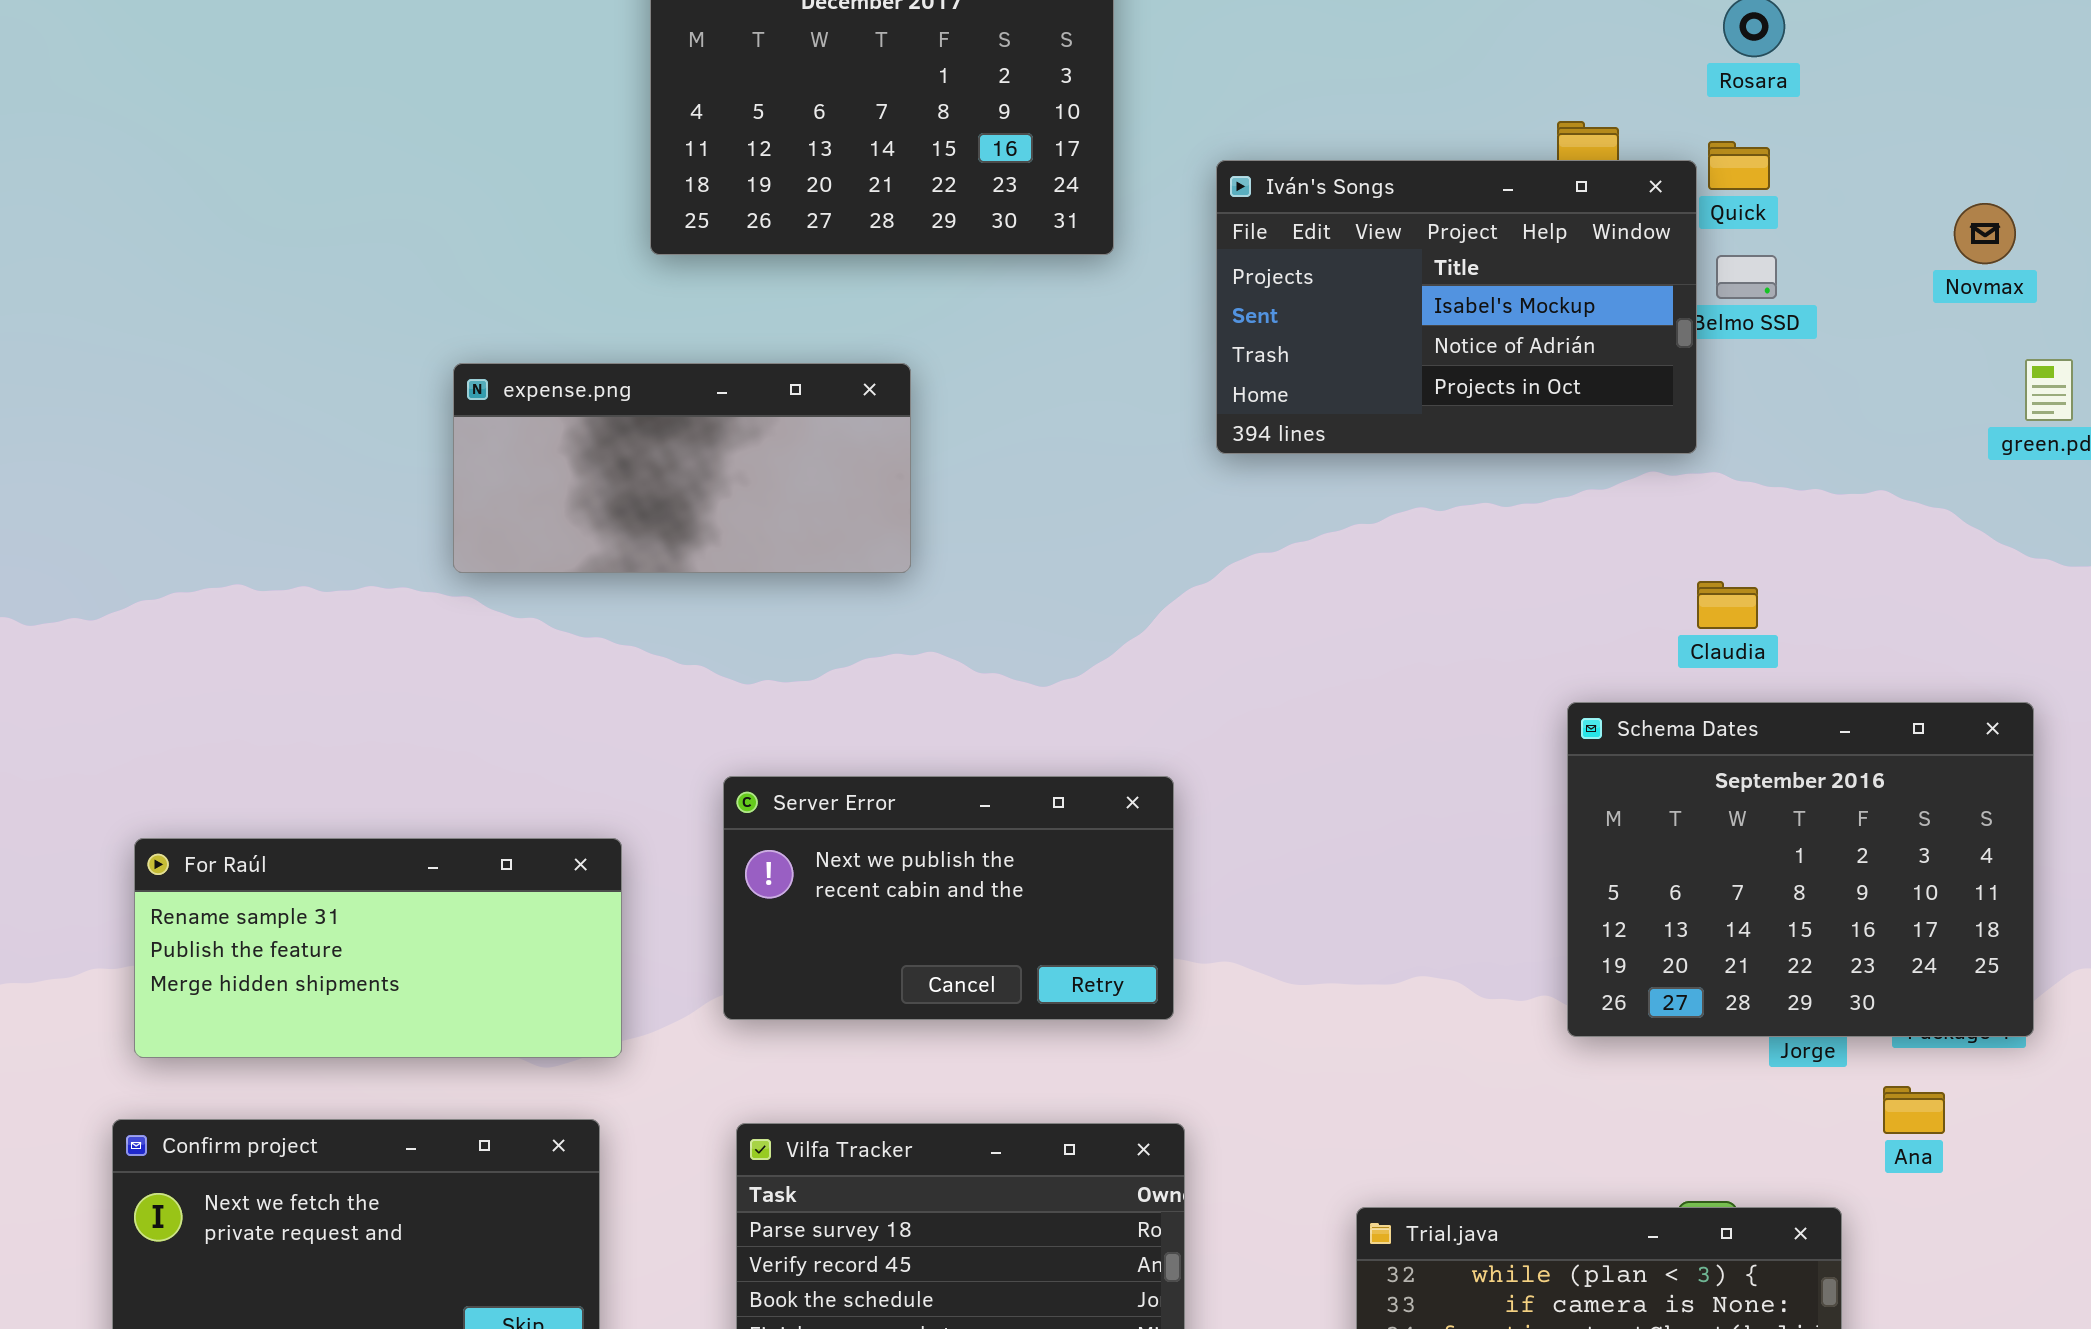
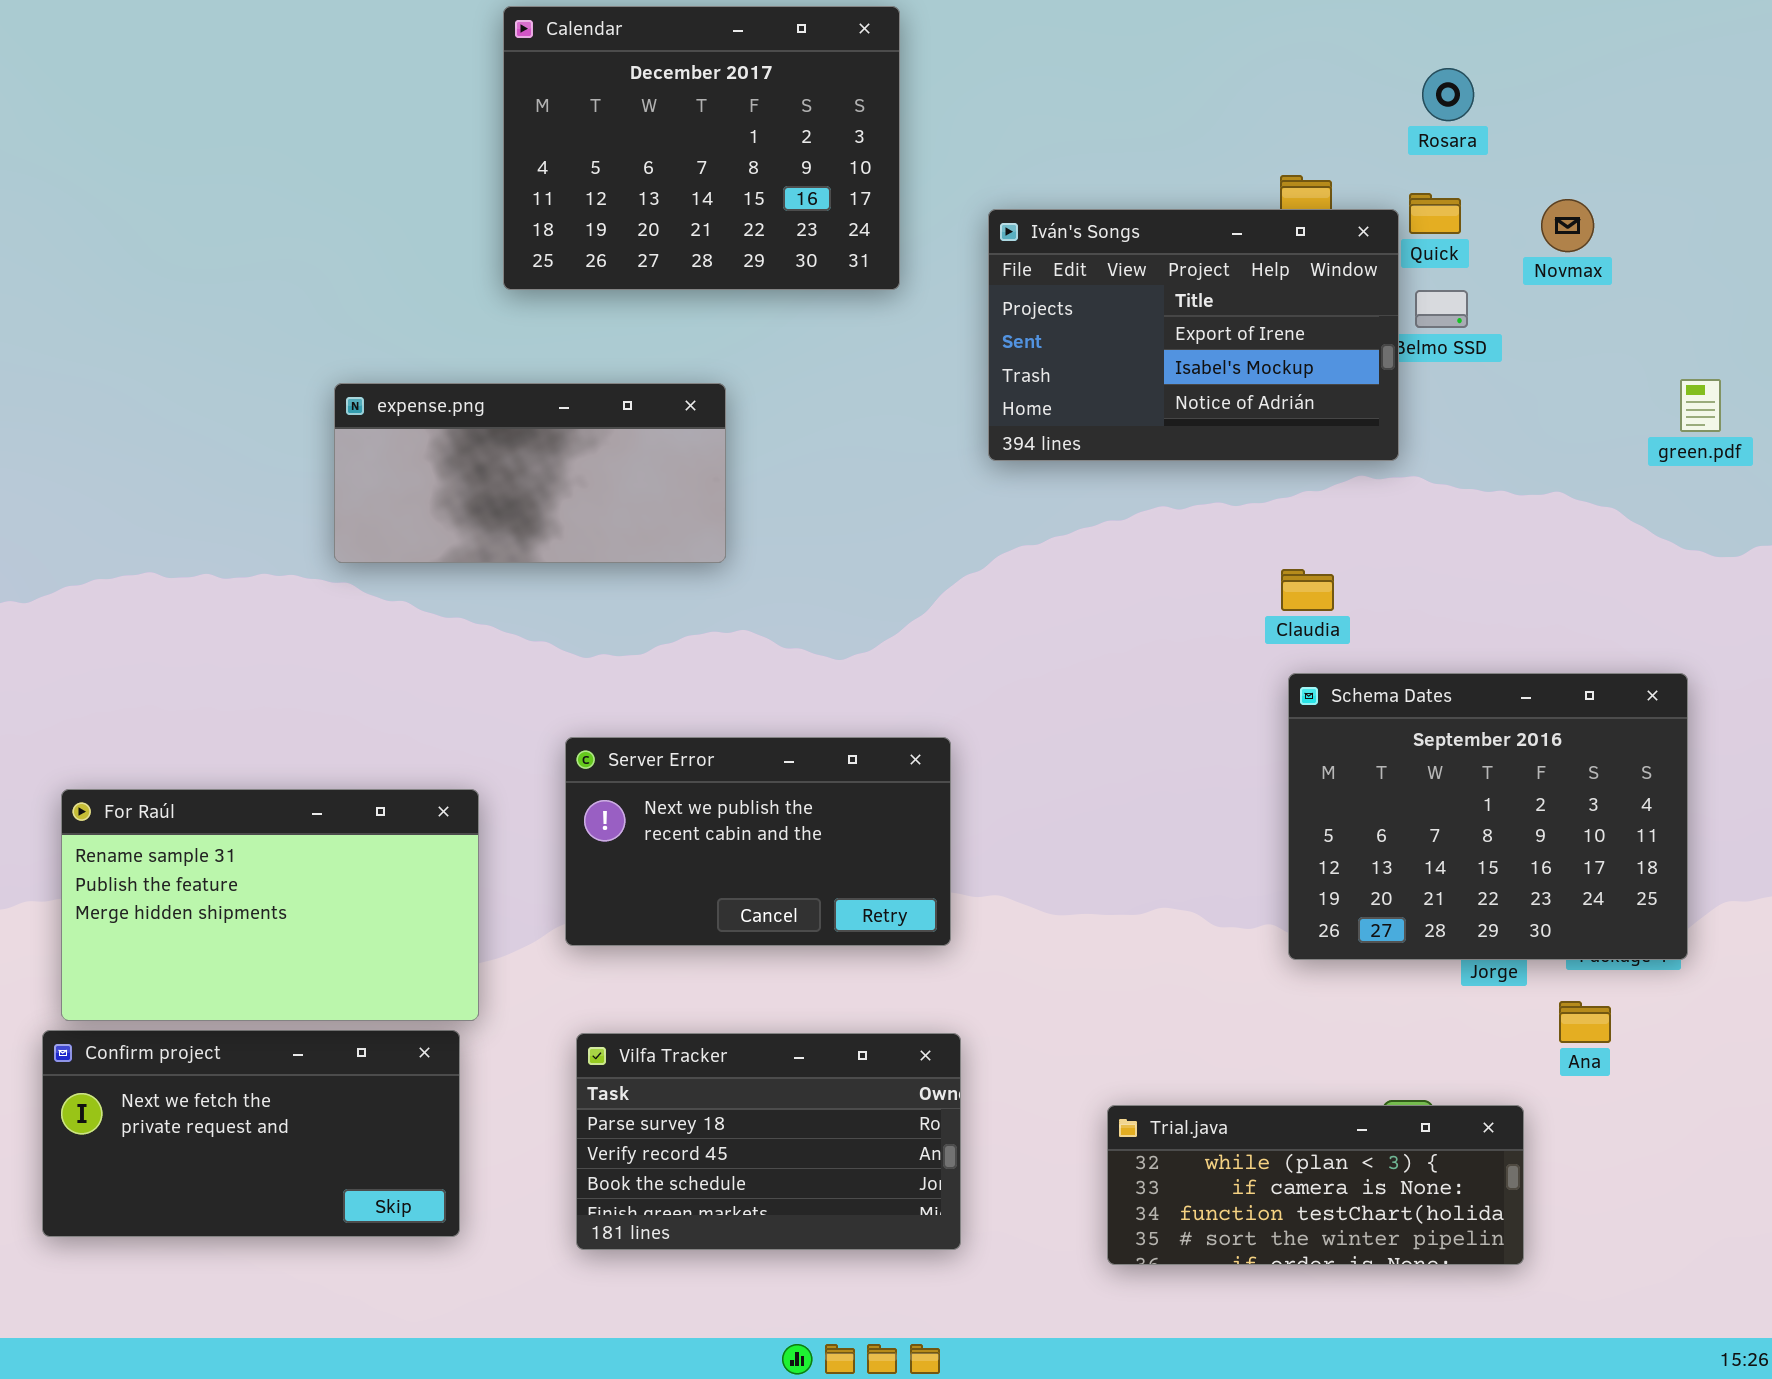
Iván's Songs: [1216,160,1697,454] -> [988,209,1399,461], scrolled up 1 row
Novmax: [1954,203,2016,264] -> [1541,199,1594,252], moved
Claudia: [1697,581,1758,629] -> [1281,569,1334,611], moved
For Raúl: [134,838,622,1058] -> [61,789,479,1021], resized

